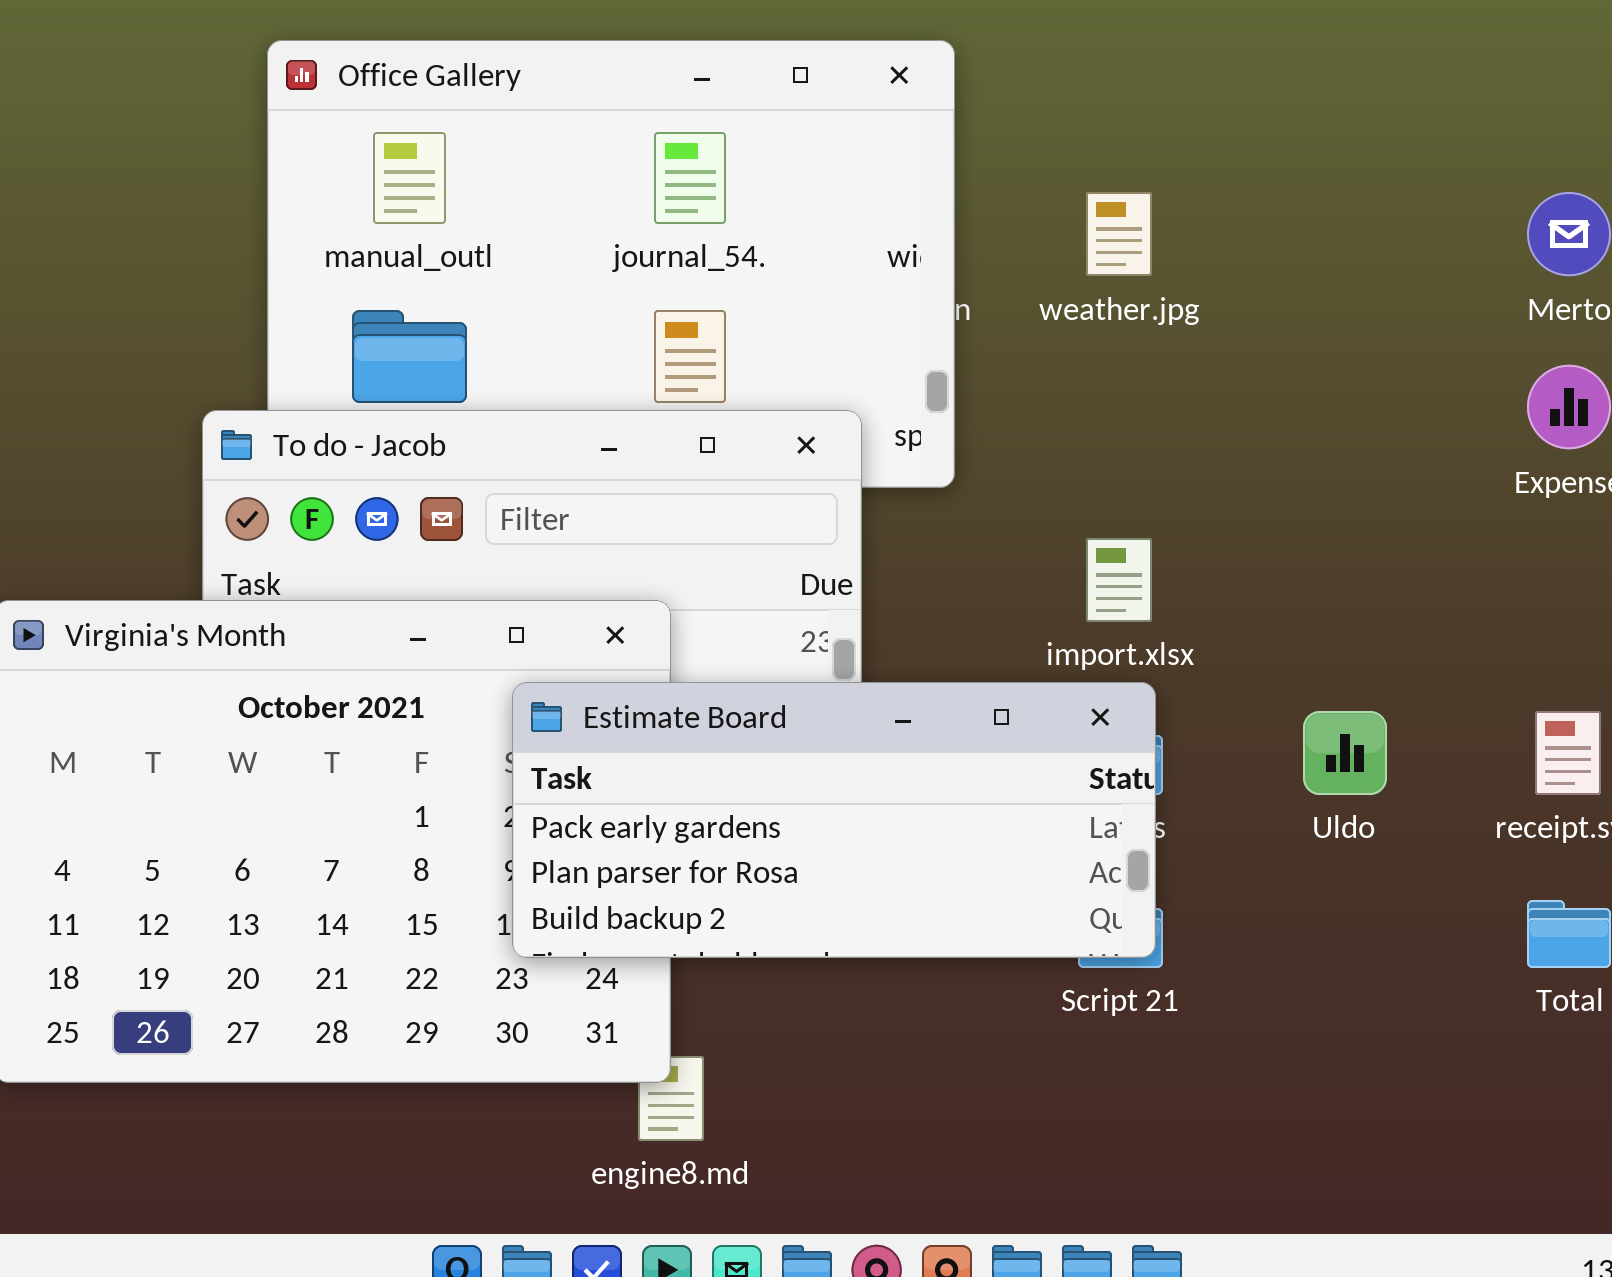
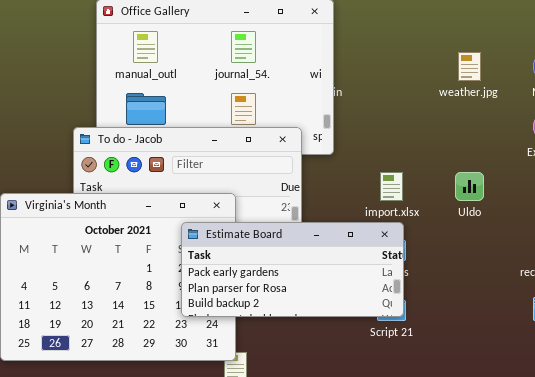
weather.jpg: [1086,192,1152,276] -> [458,52,481,81], moved
Uldo: [1303,711,1387,795] -> [455,172,484,201], moved

